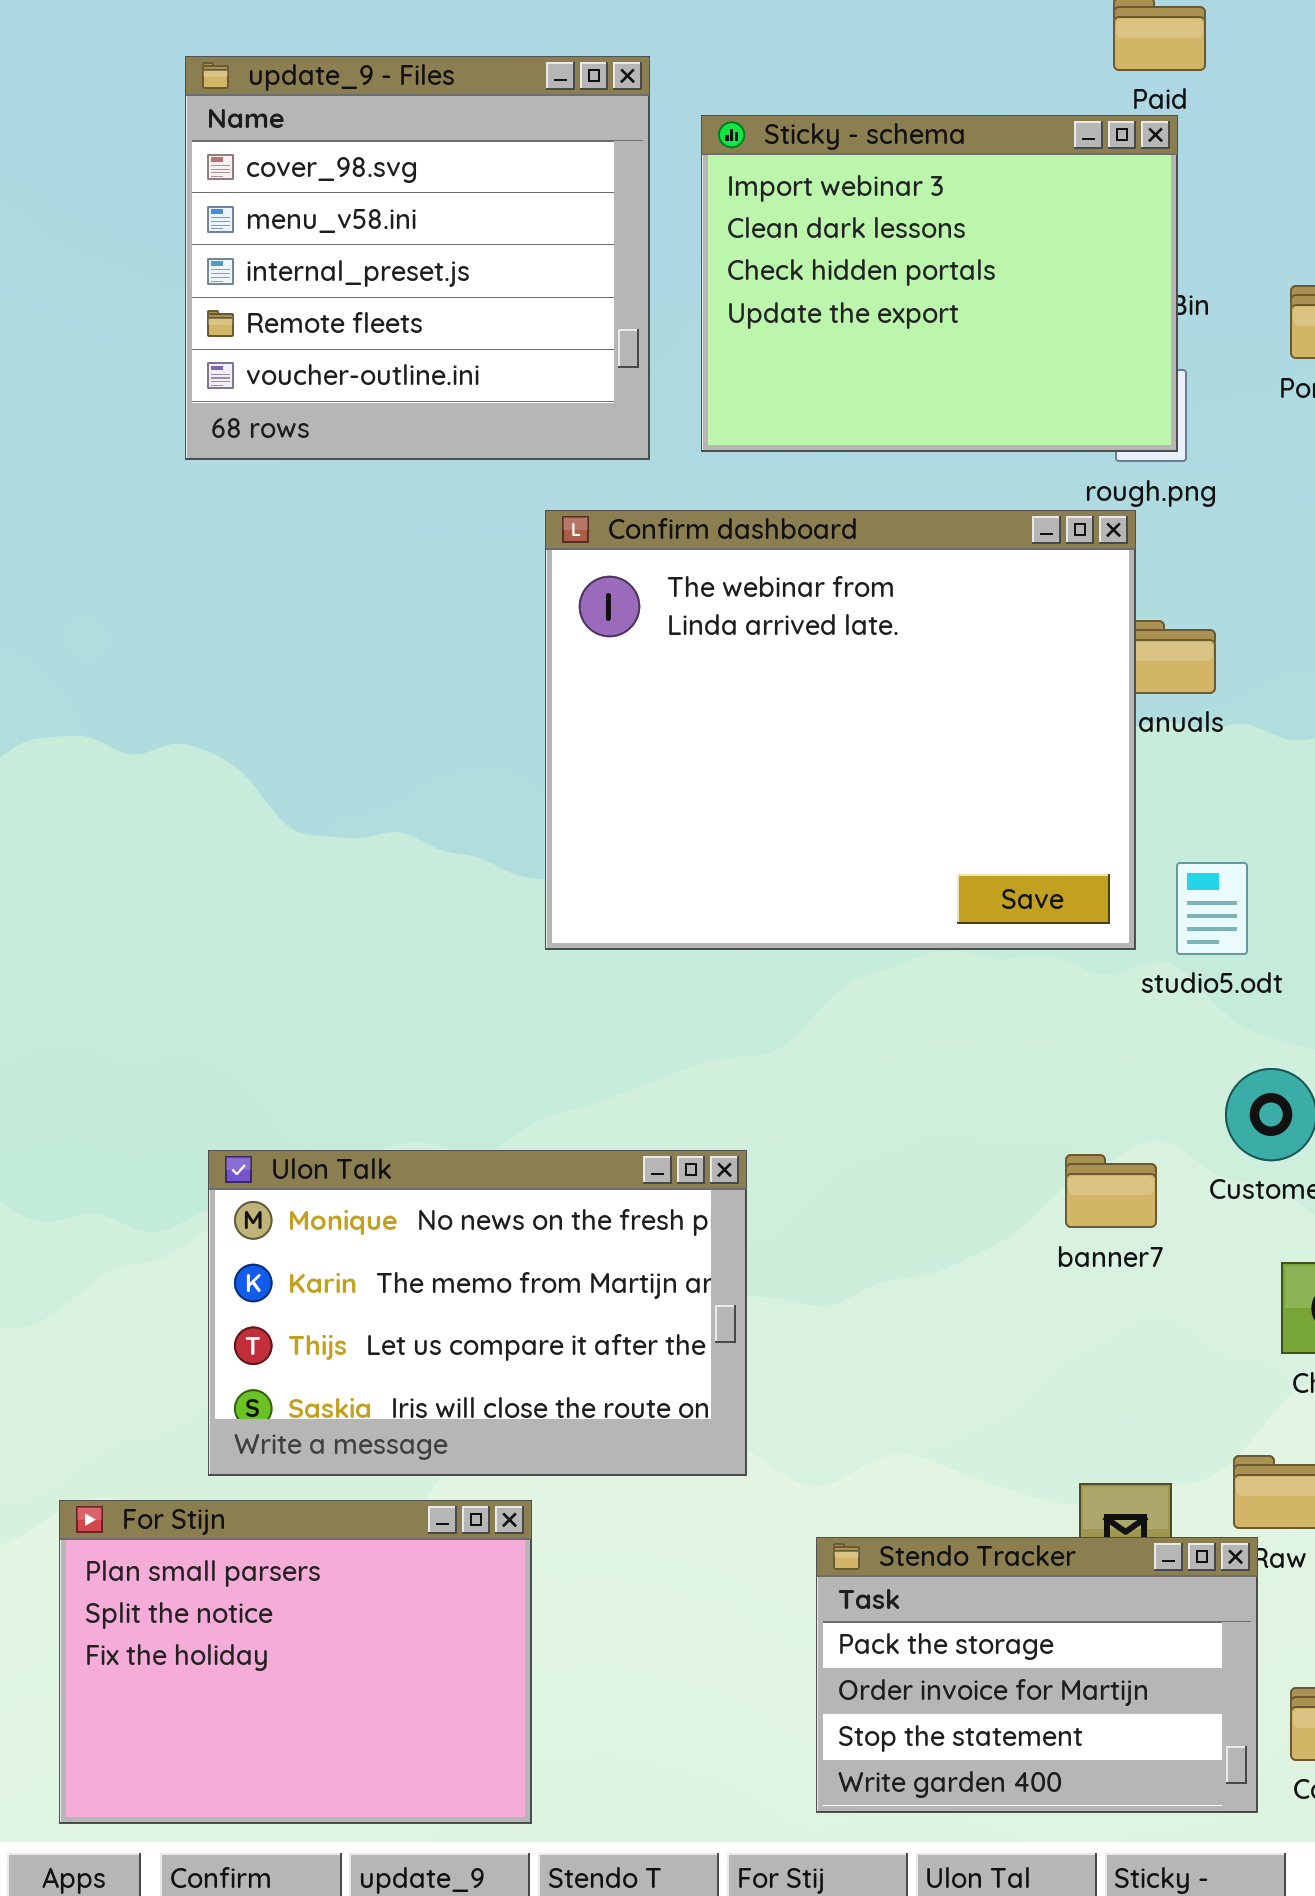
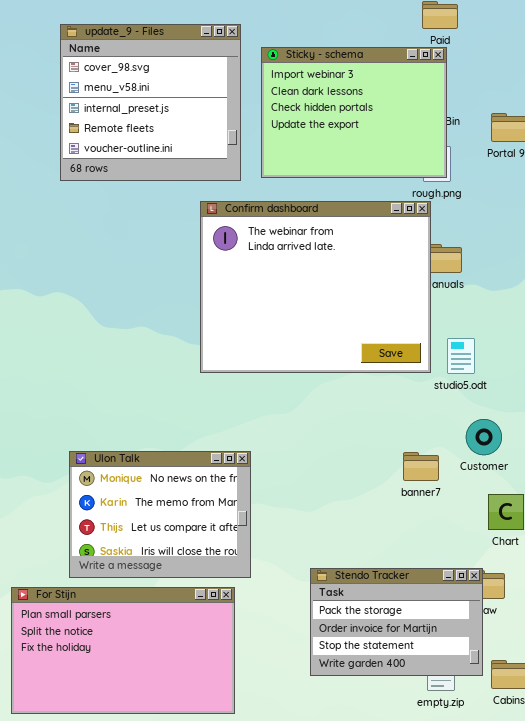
Ulon Talk: [208,1150,747,1476] -> [69,451,251,578], resized
For Stijn: [59,1500,532,1824] -> [11,587,235,714], resized
Stendo Tracker: [816,1537,1258,1813] -> [310,568,483,676], moved

